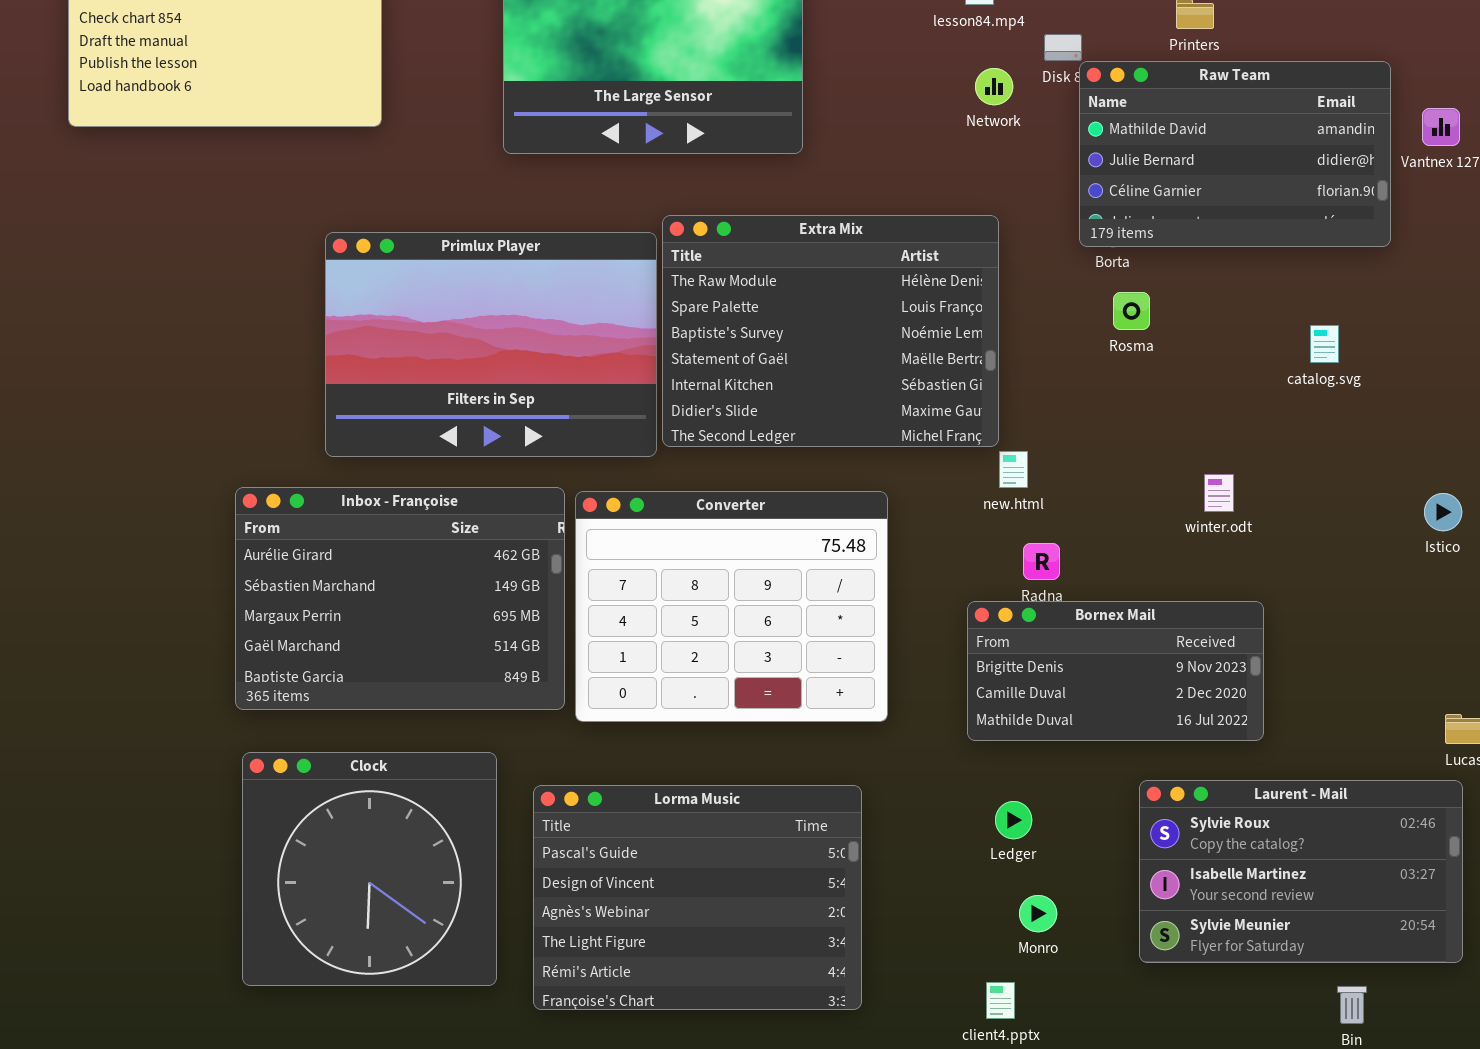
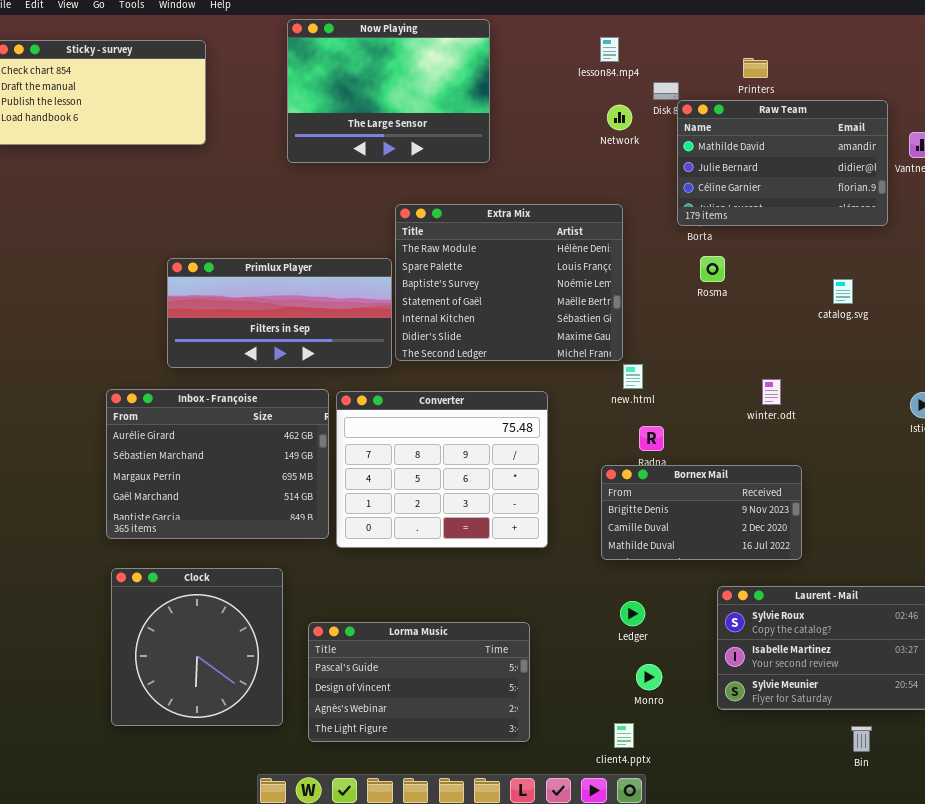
Primlux Player: [325,232,657,457] -> [167,258,392,368], resized
Lorma Music: [533,785,862,1010] -> [308,622,530,742], resized

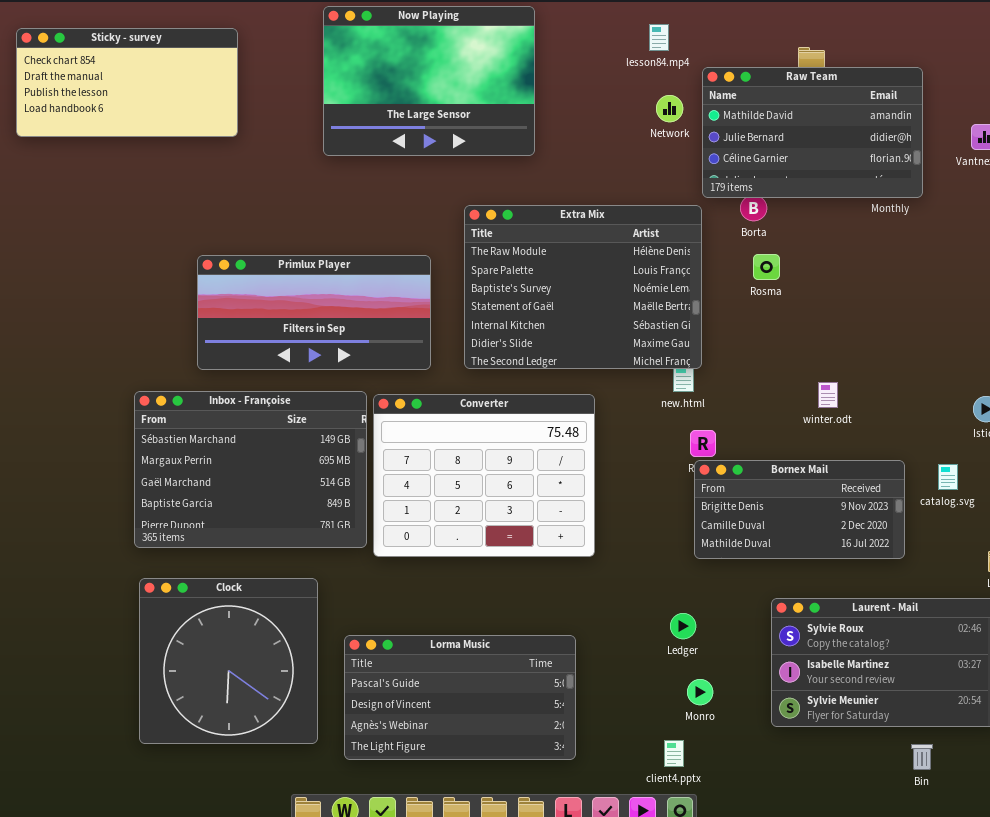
Raw Team: [677,100,888,226] -> [702,67,923,198], moved
Extra Mix: [395,204,623,361] -> [464,205,702,369], moved
catalog.svg: [833,279,853,304] -> [938,464,958,490], moved
Inbox - Françoise: [106,389,329,539] -> [134,391,367,548], scrolled down 1 row
Bornex Mail: [601,465,802,560] -> [694,460,905,559], moved

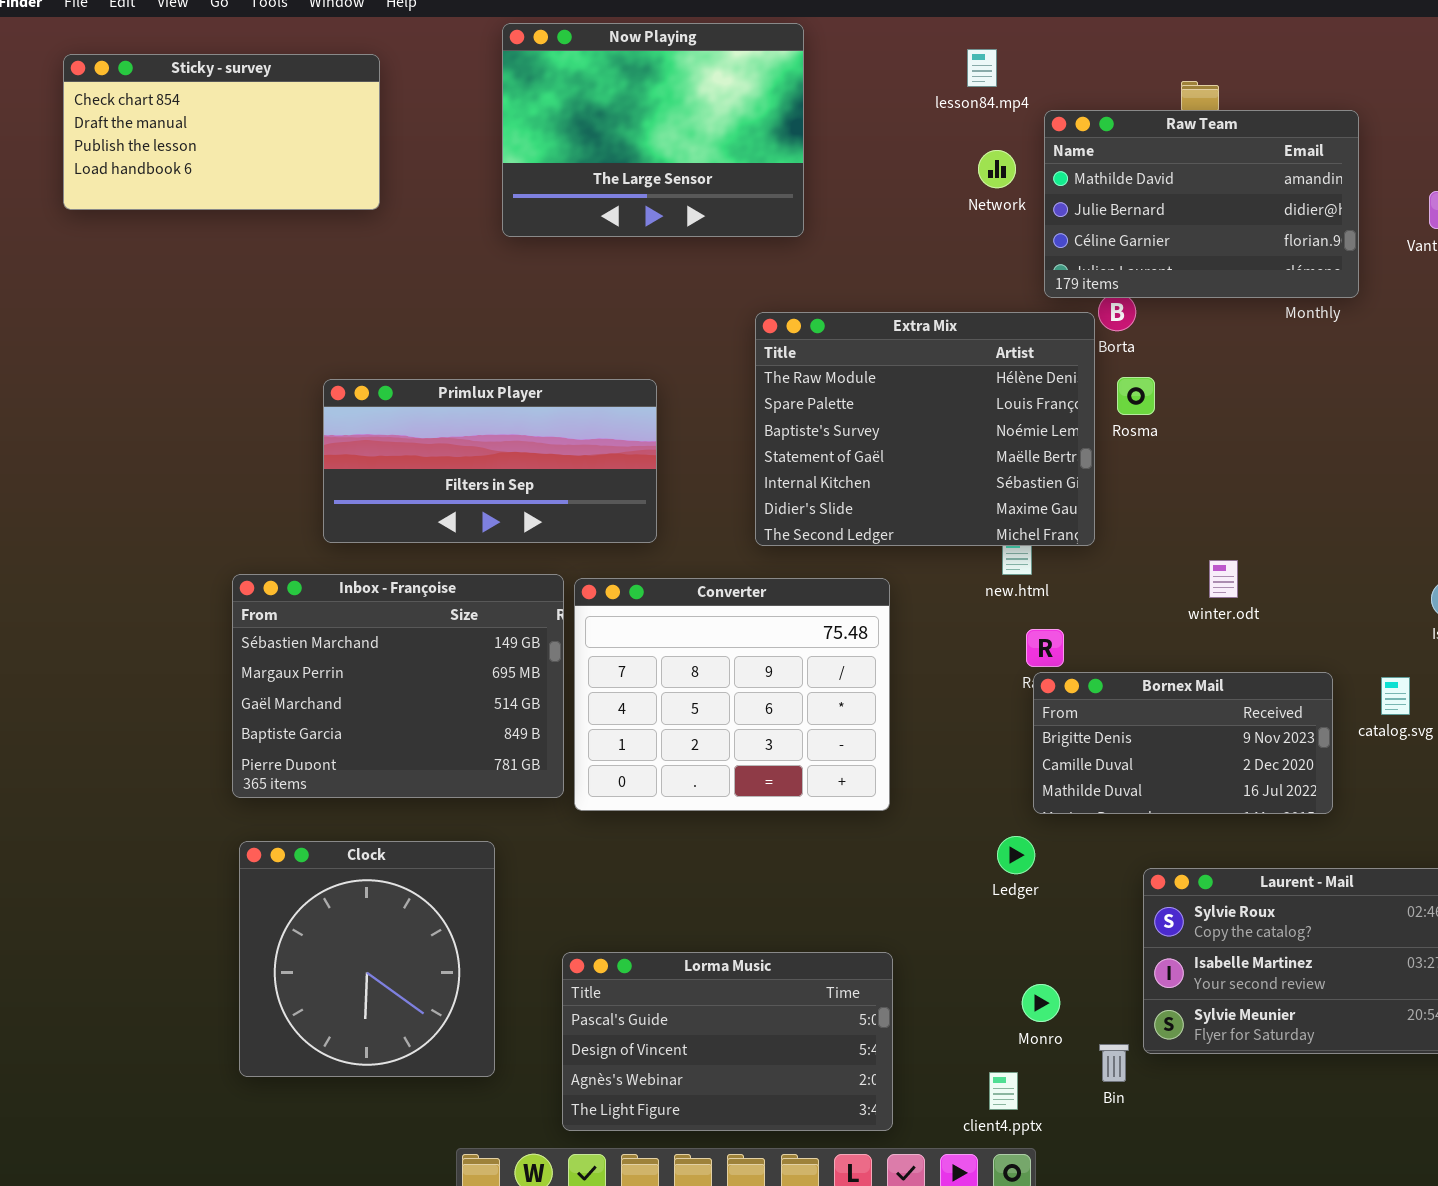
Extra Mix: [464,205,702,369] -> [755,312,1095,546], moved
Ledger: [670,613,696,639] -> [997,836,1035,874], moved
Lorma Music: [344,635,576,760] -> [562,952,893,1131], moved
Bin: [911,744,933,770] -> [1099,1044,1129,1082], moved

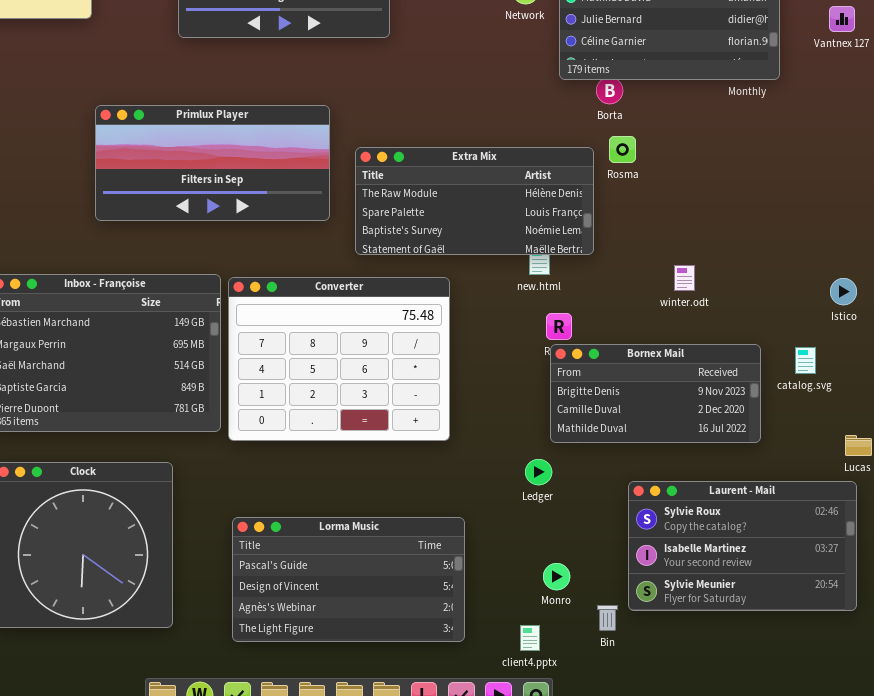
Extra Mix: [755,312,1095,546] -> [355,147,594,255], resized
Primlux Player: [323,379,657,543] -> [95,105,330,221], moved
Lorma Music: [562,952,893,1131] -> [232,517,465,642], moved

